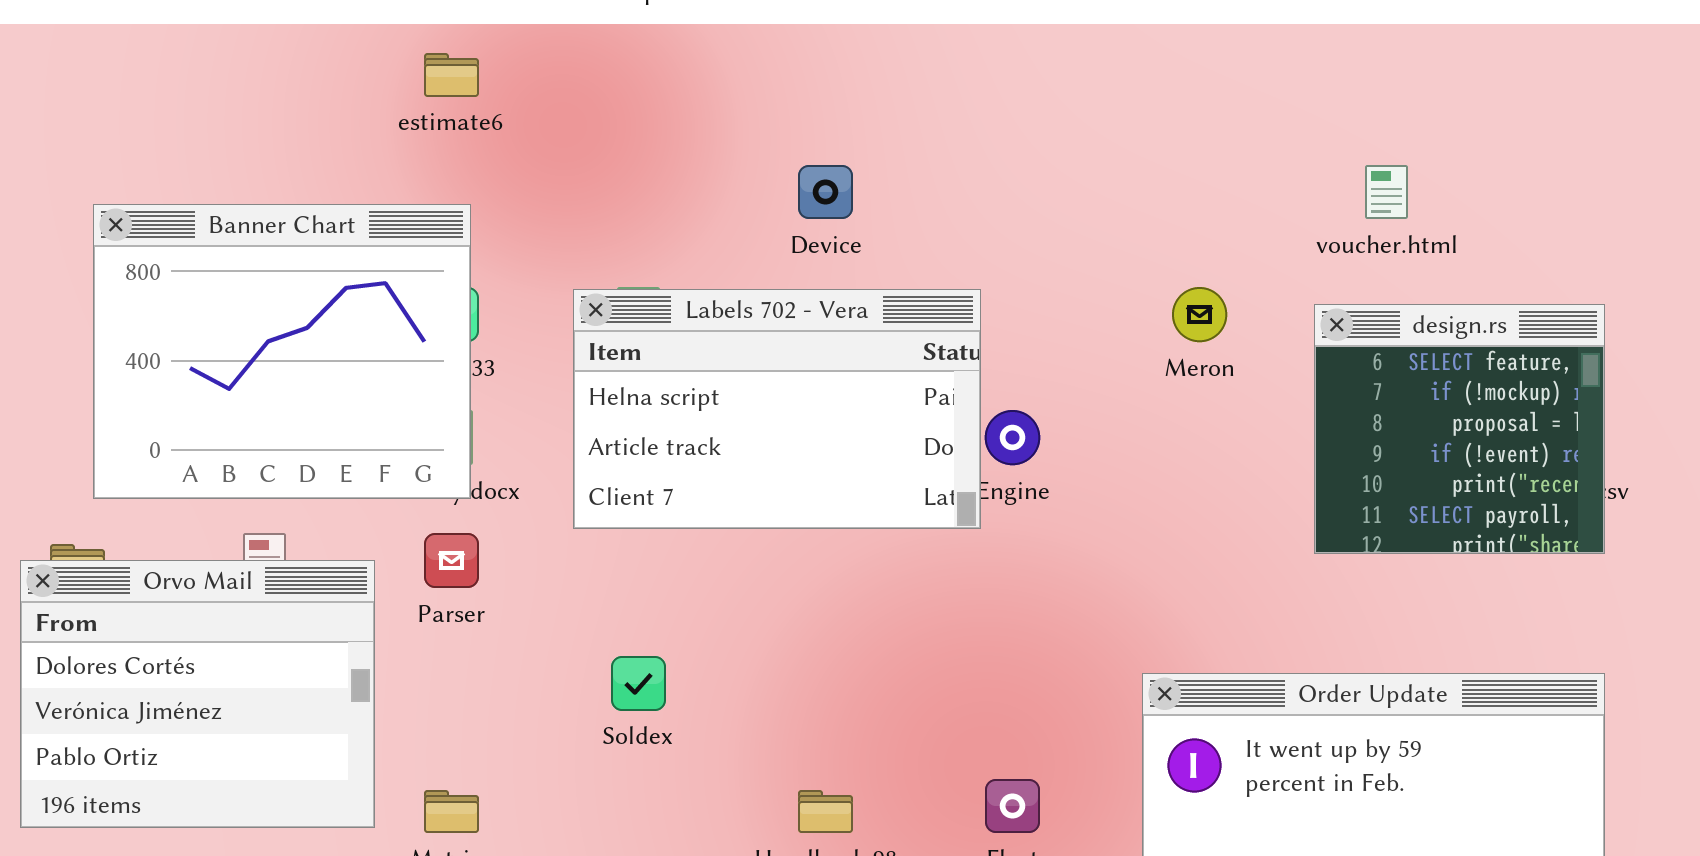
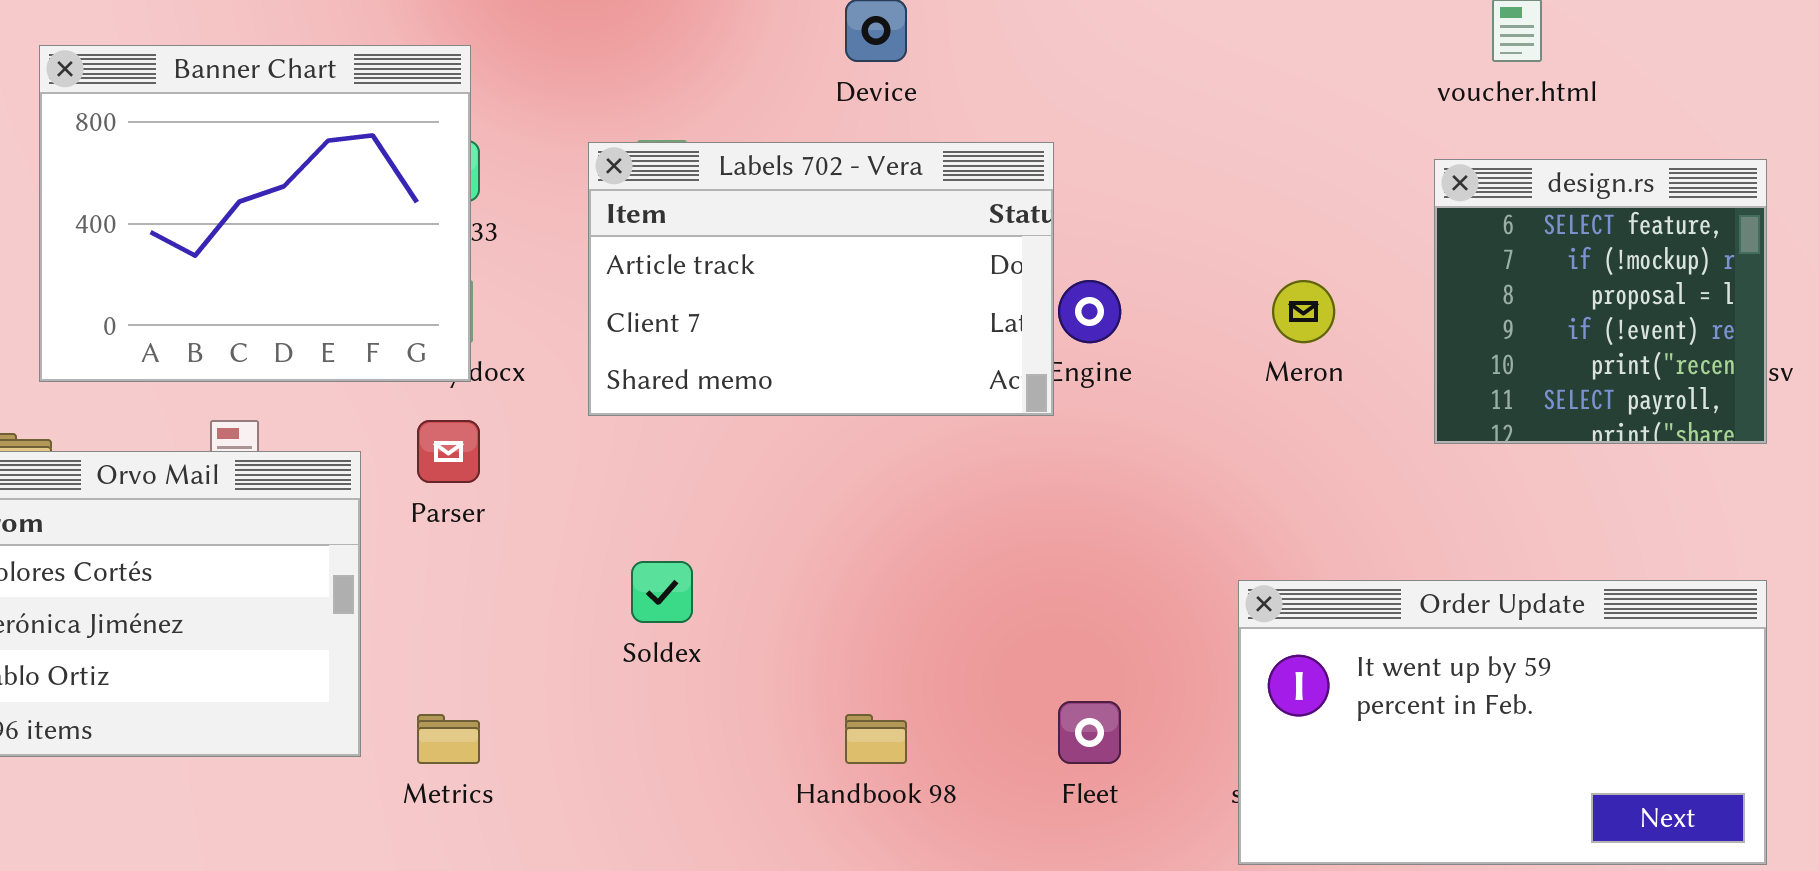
Meron: [1172,287,1227,342] -> [1272,280,1335,343], moved
Labels 702 - Vera: [573,289,981,529] -> [588,142,1054,416], scrolled down 1 row

